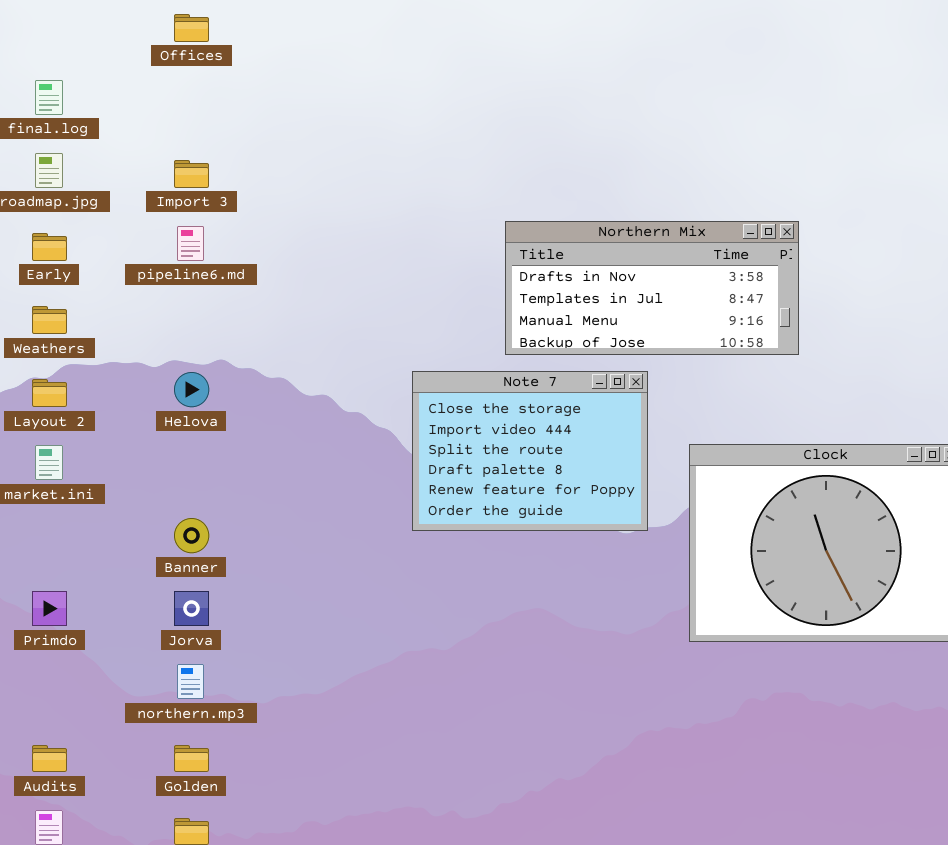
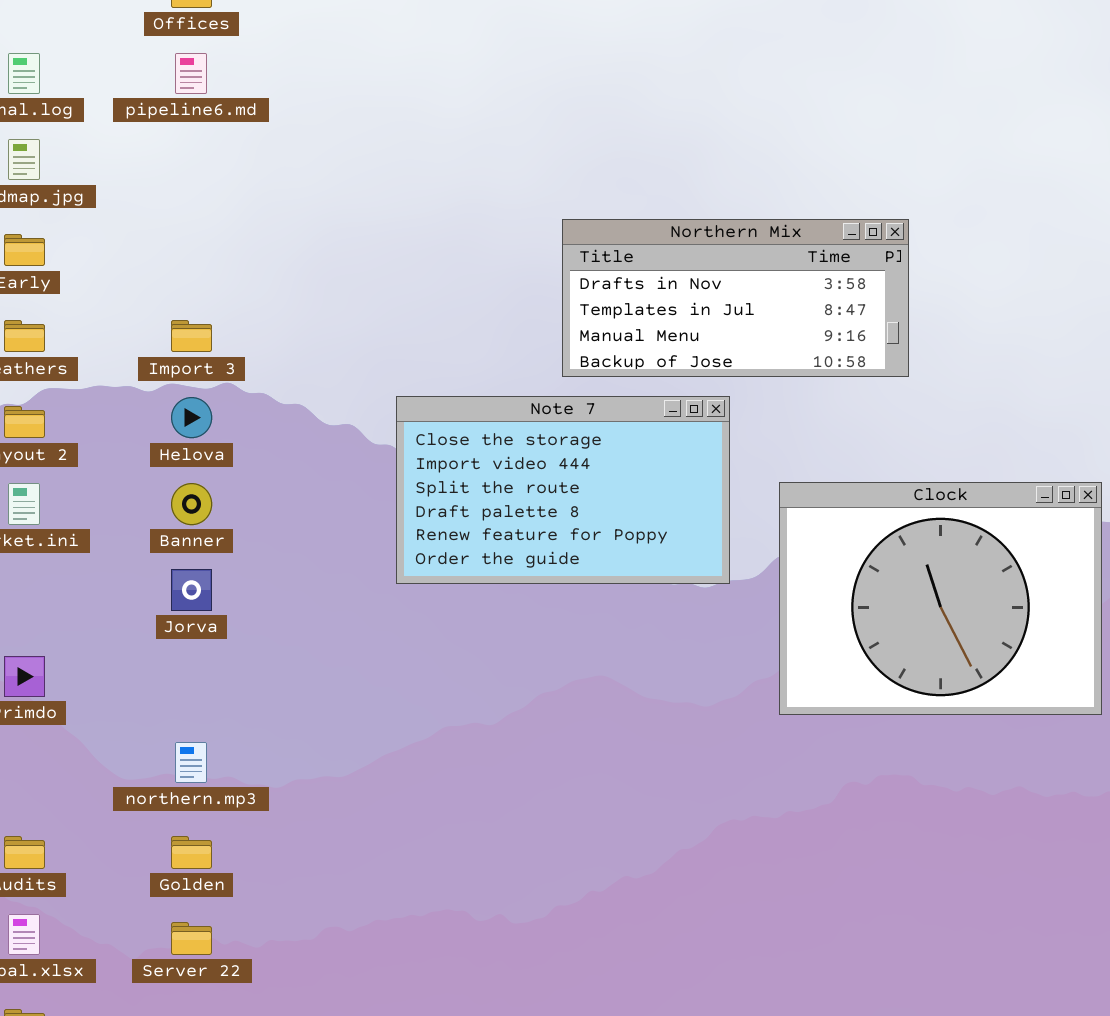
Import 3: [174,160,209,188] -> [171,320,212,352], moved
pipeline6.md: [177,226,204,261] -> [175,53,207,94], moved
Note 7: [412,371,648,531] -> [396,396,730,584], resized
Banner: [174,518,209,553] -> [171,483,212,525], moved
Jorva: [174,591,209,626] -> [171,569,212,611], moved

